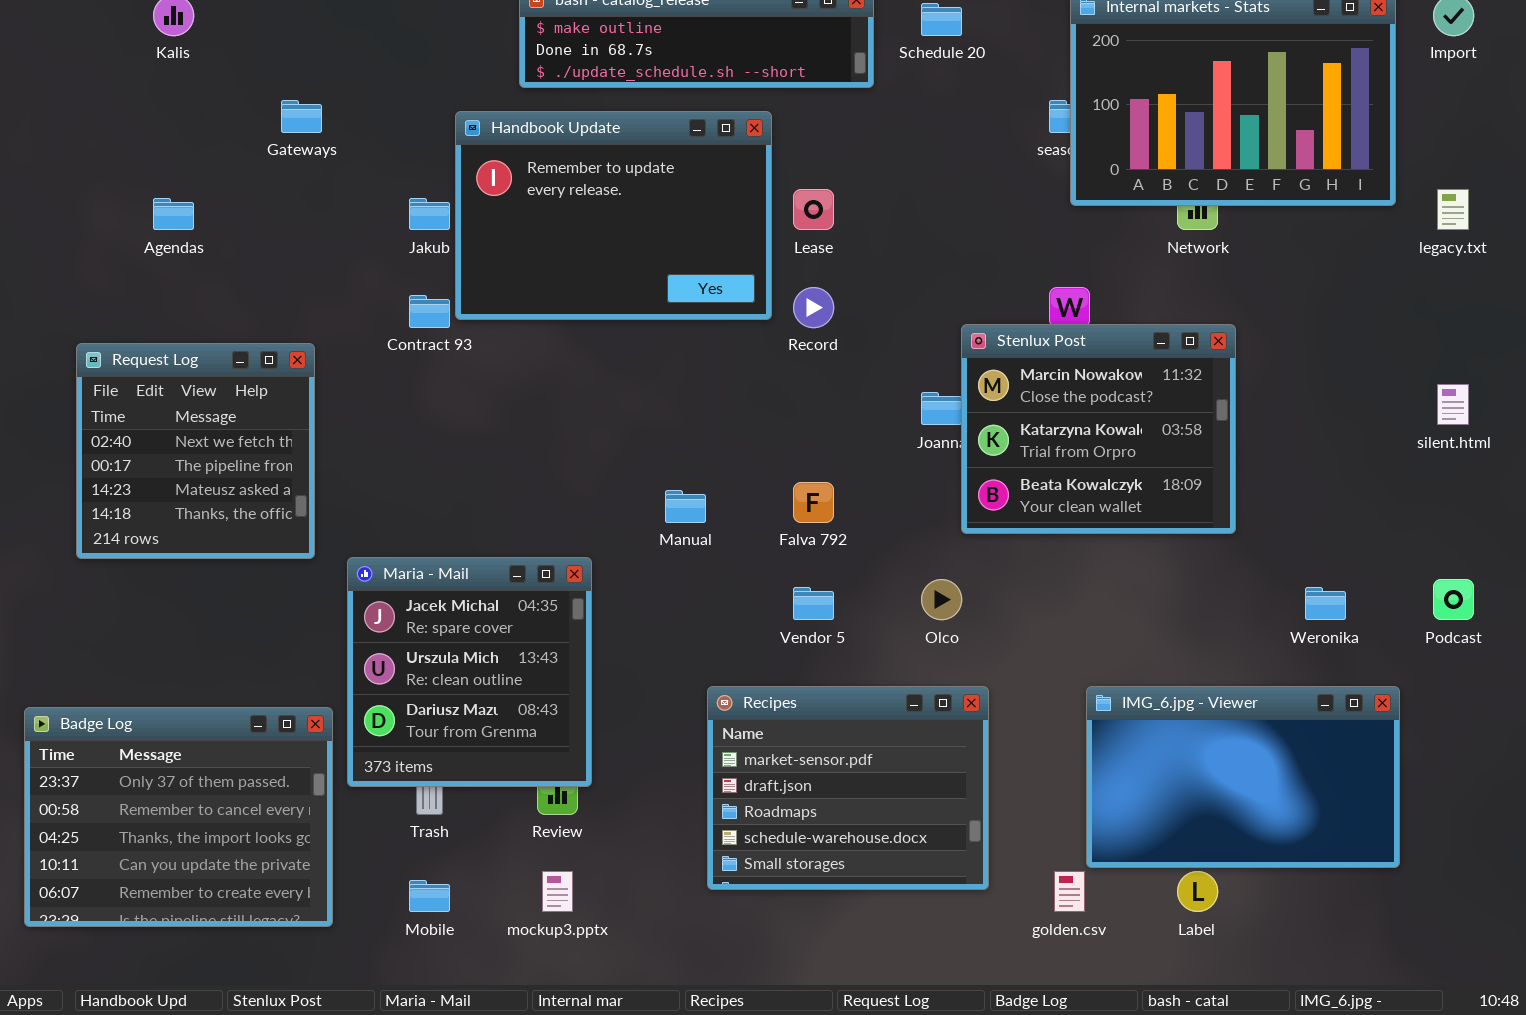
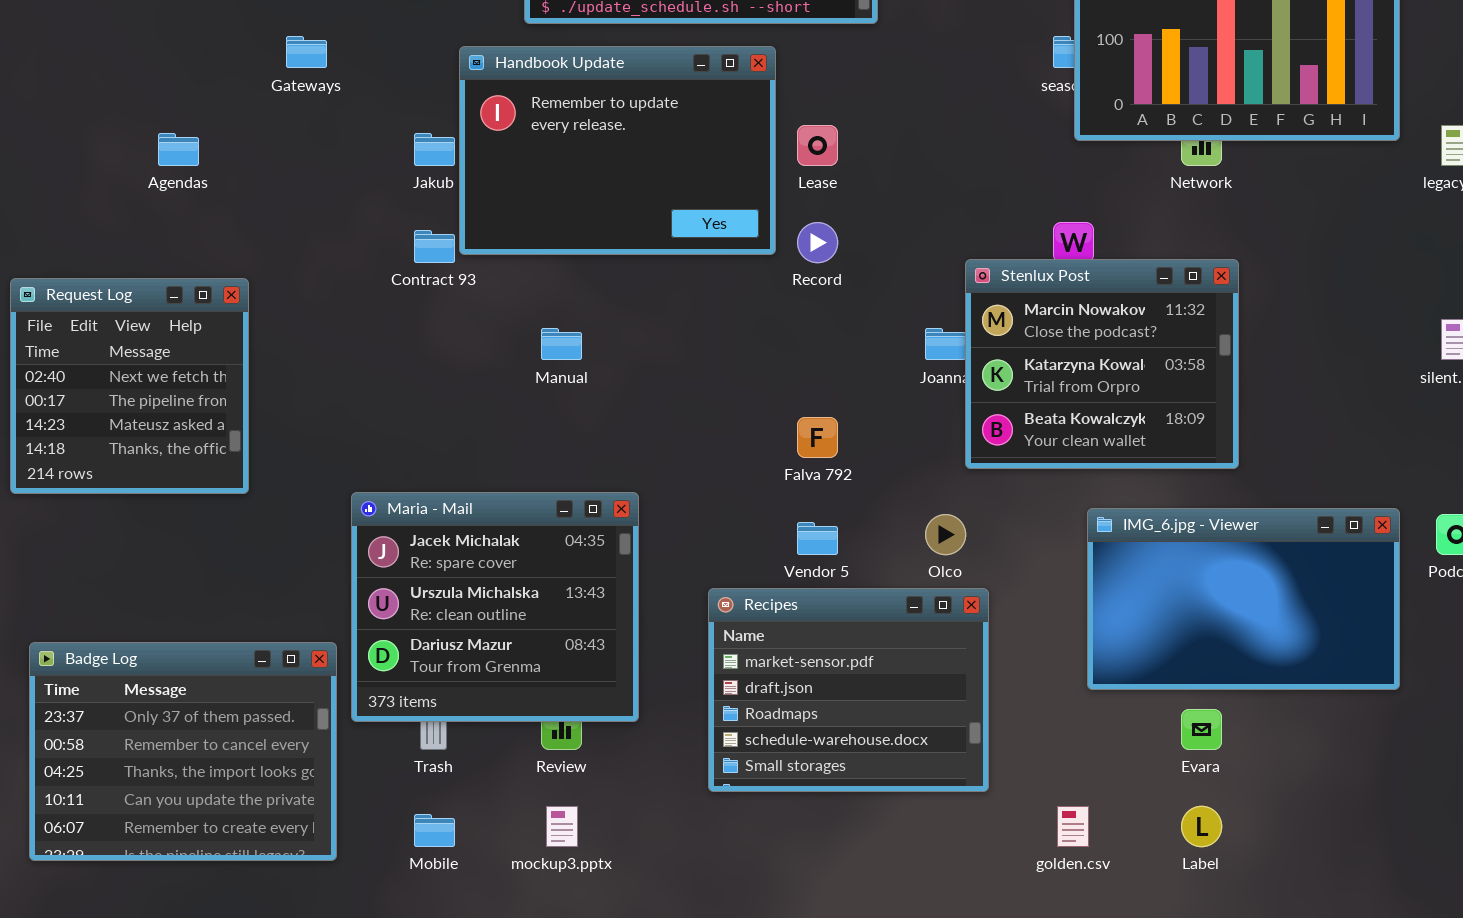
Request Log: [76,343,315,559] -> [10,278,249,494], moved
Manual: [665,490,706,523] -> [541,328,582,360], moved
Maria - Mail: [347,557,592,787] -> [351,492,639,722], resized
Recipes: [707,686,989,890] -> [708,588,989,792], moved
IMG_6.jpg - Viewer: [1086,686,1400,868] -> [1087,508,1400,690], moved

